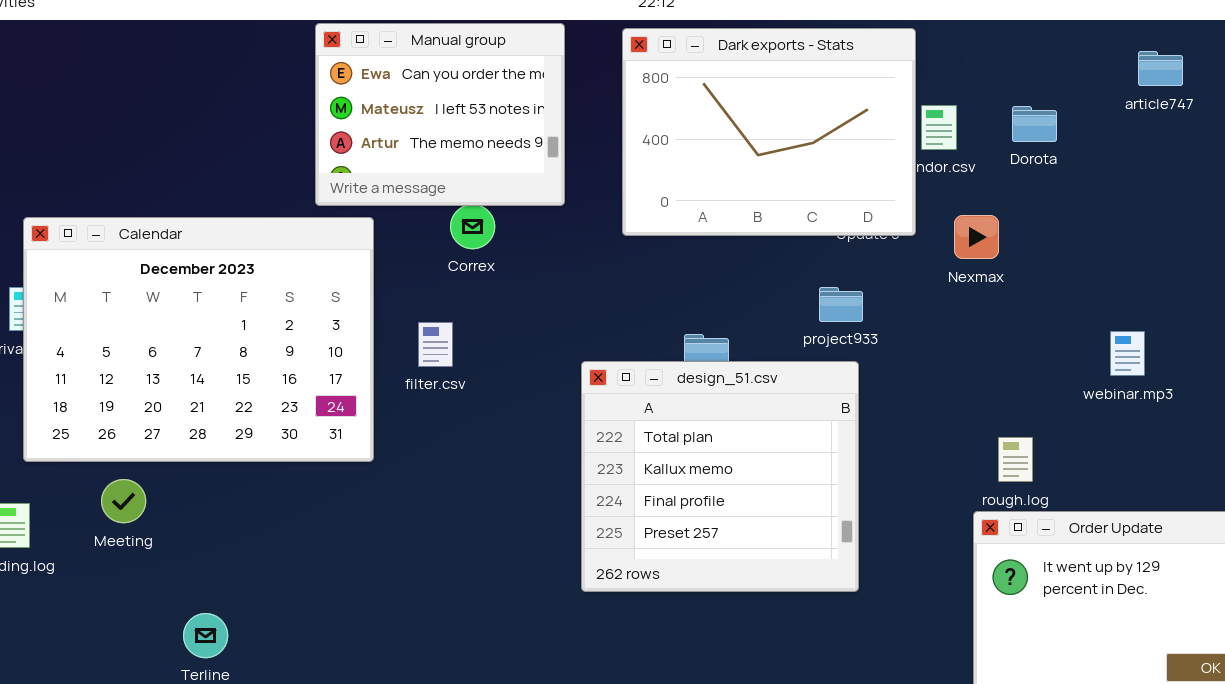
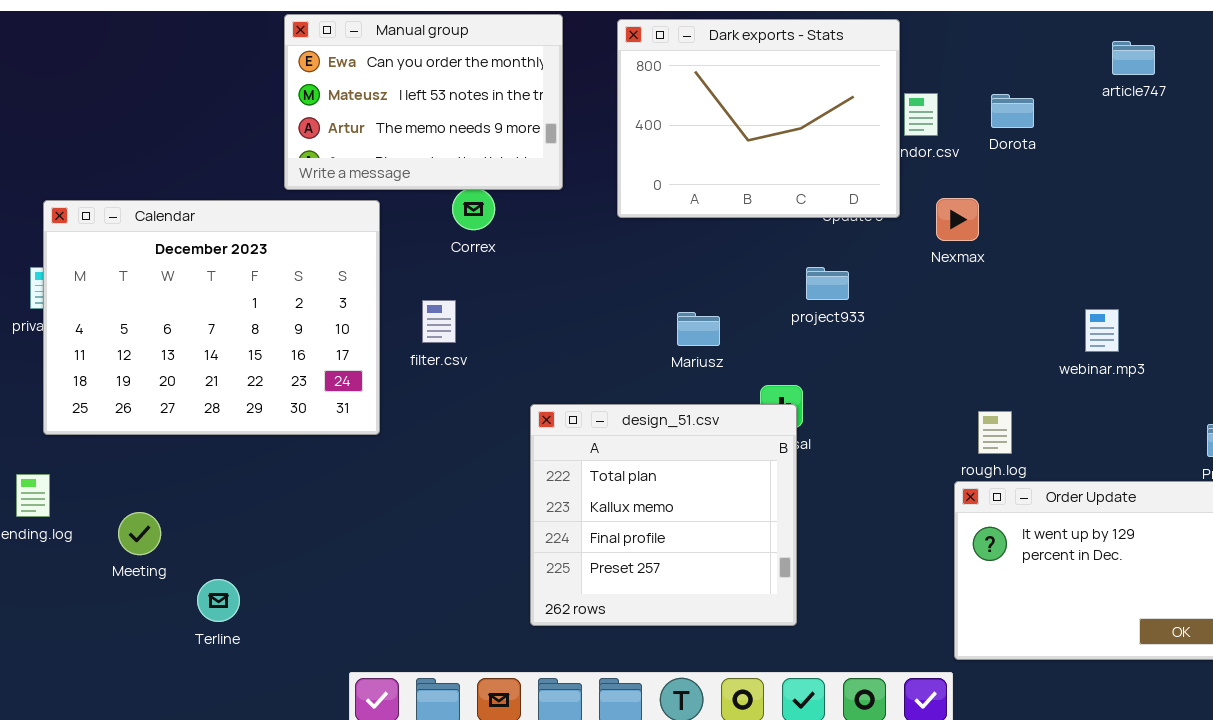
Manual group: [315,23,565,206] -> [284,14,563,190], resized
design_51.csv: [581,361,859,592] -> [530,404,797,626], moved
Meeting: [101,479,146,523] -> [118,512,161,555], moved

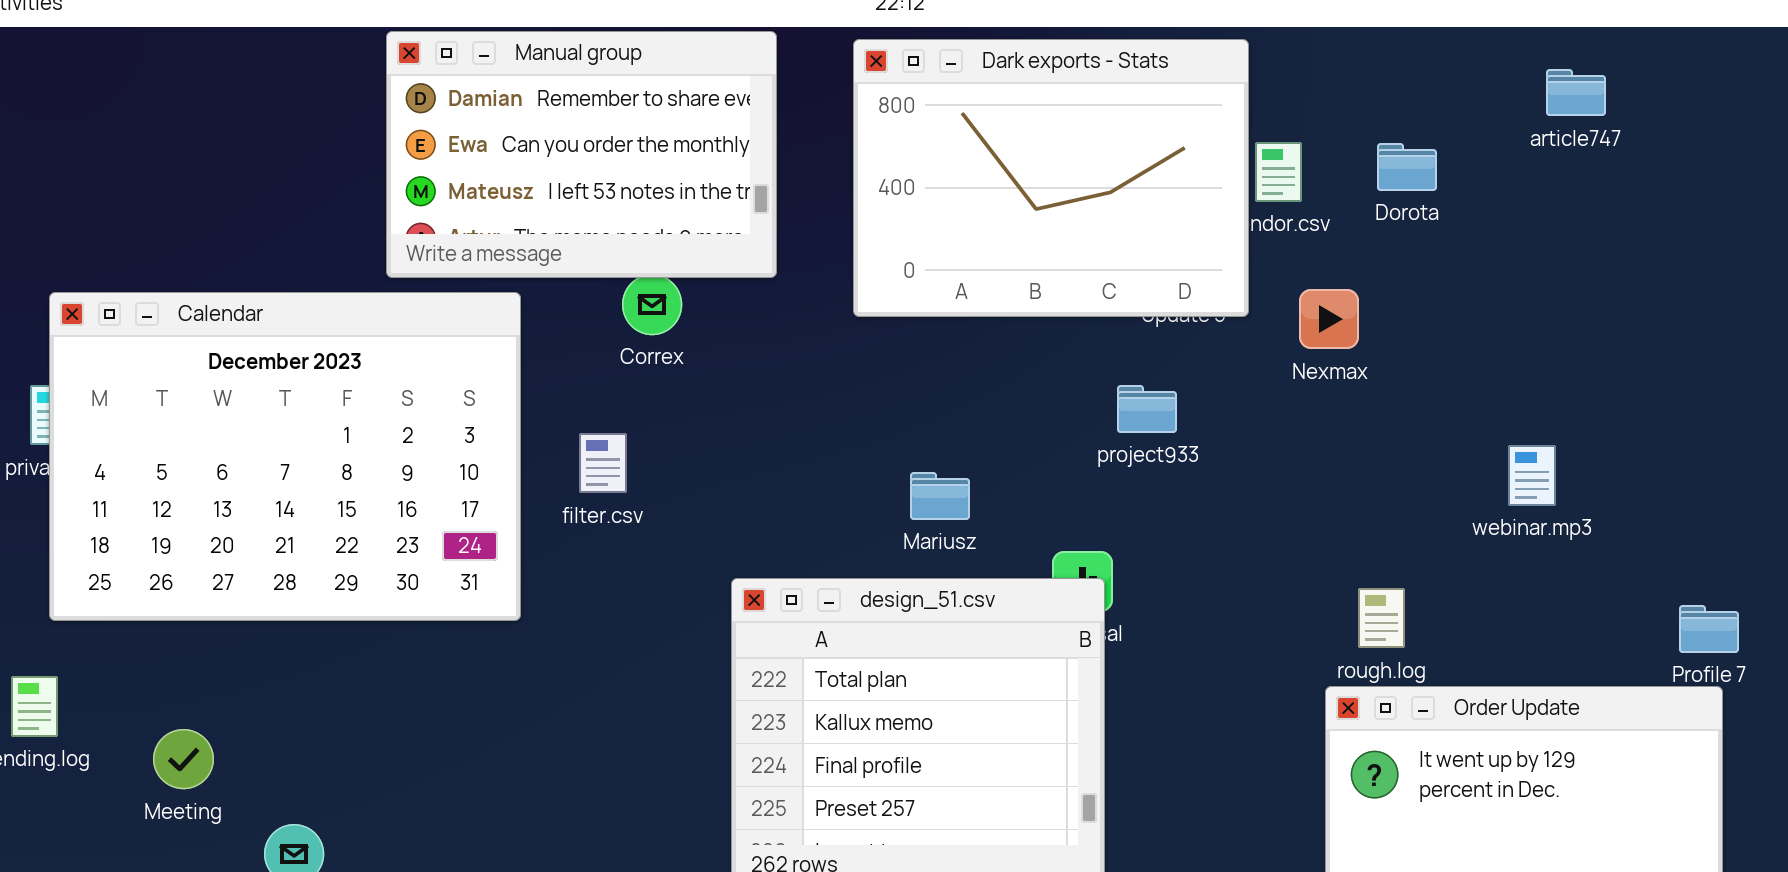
Manual group: [284,14,563,190] -> [386,31,777,278], scrolled up 1 row
Mariusz: [677,312,720,346] -> [910,472,970,520], moved

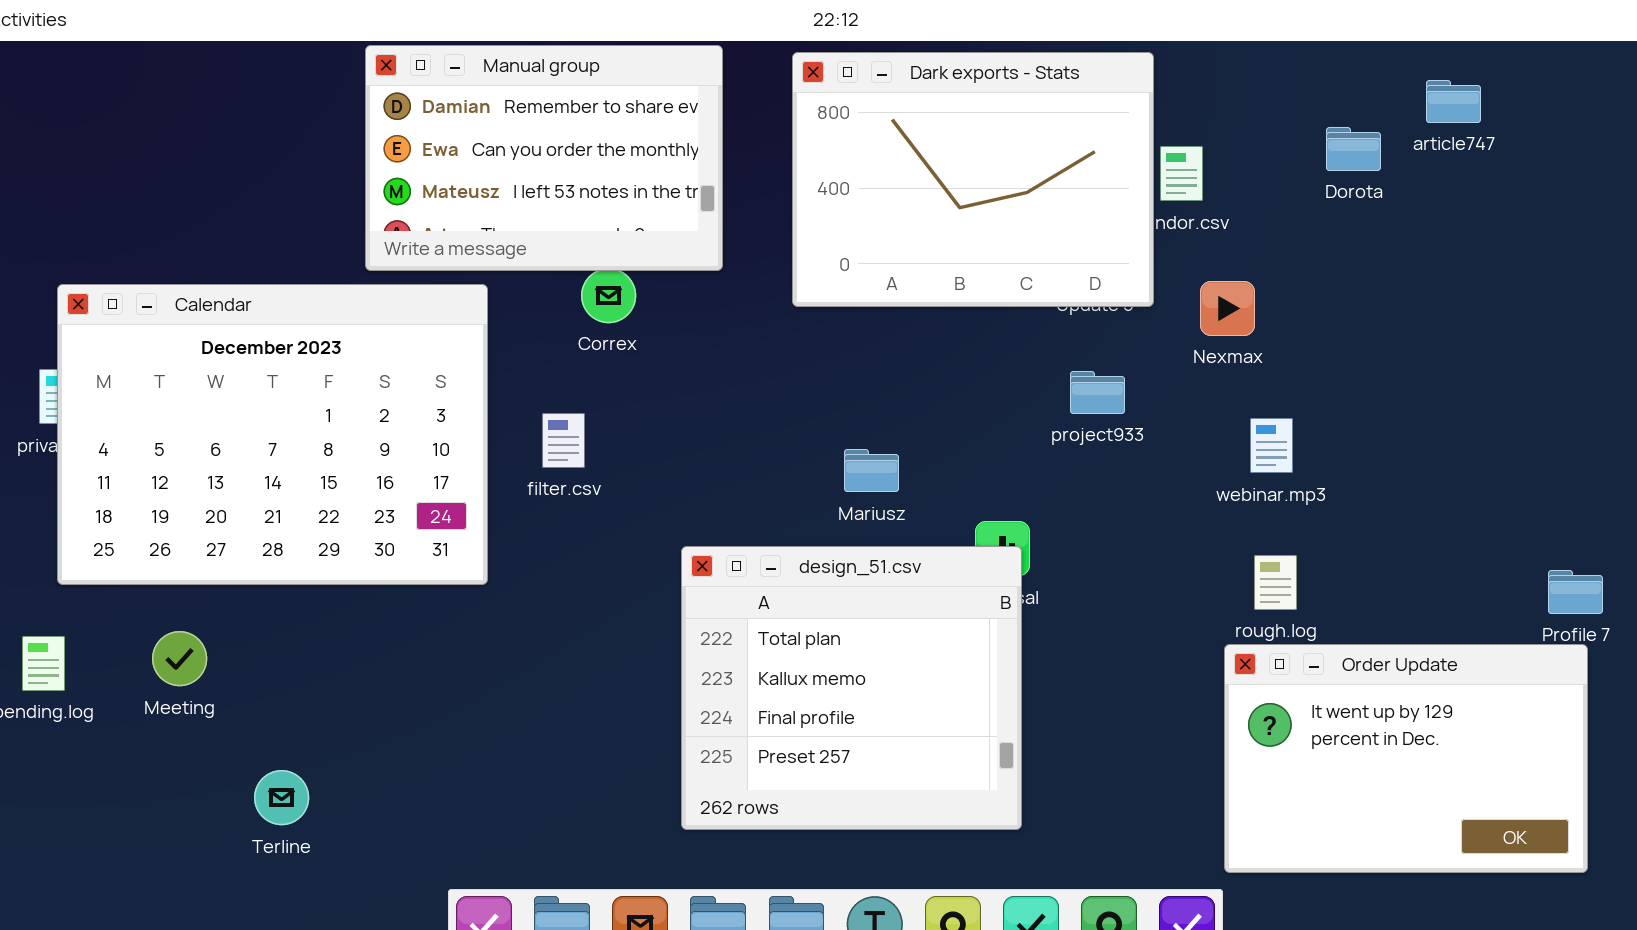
Dorota: [1377,143,1437,191] -> [1326,127,1381,171], moved
project933: [1117,385,1177,433] -> [1070,371,1125,414], moved
webinar.mp3: [1508,445,1556,506] -> [1250,418,1293,473], moved
Meeting: [153,729,214,789] -> [152,631,207,686], moved

